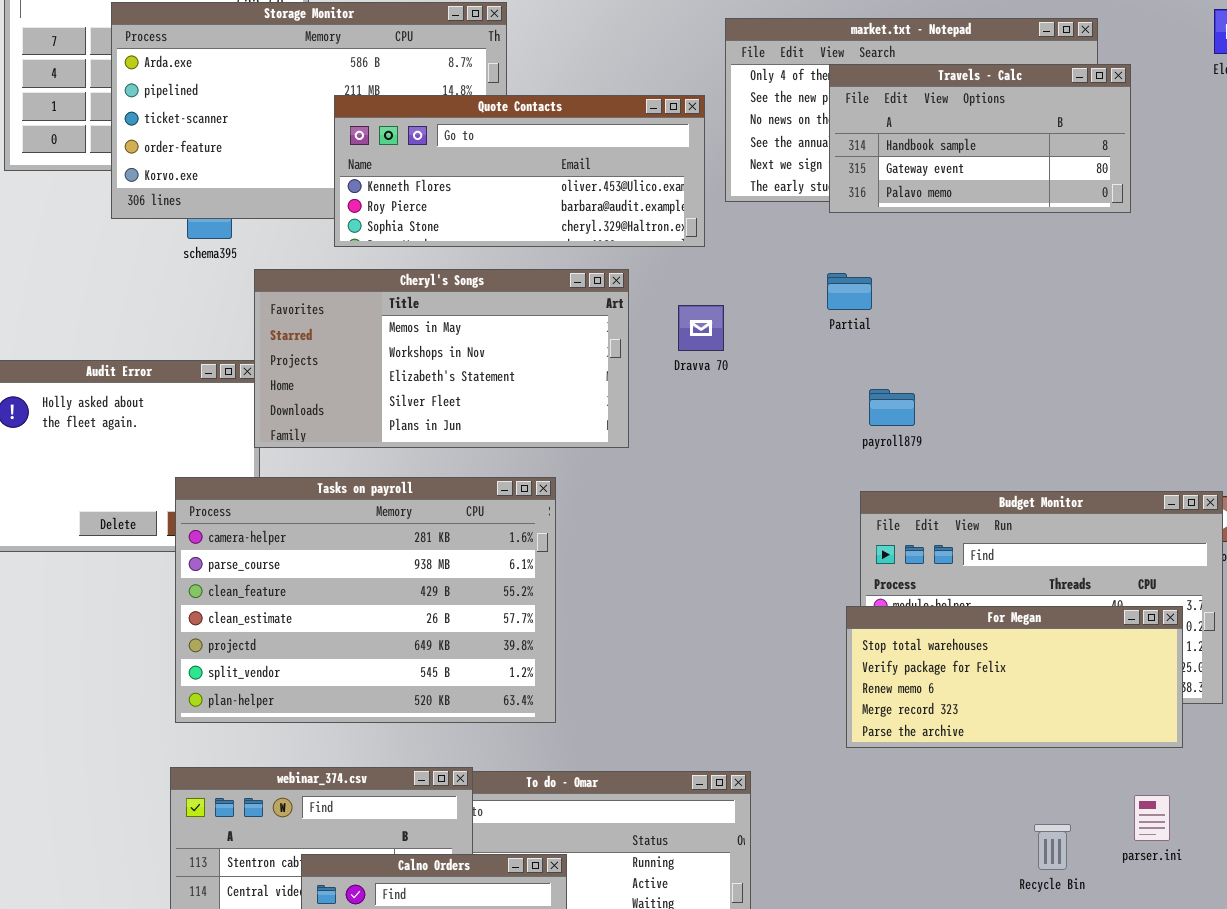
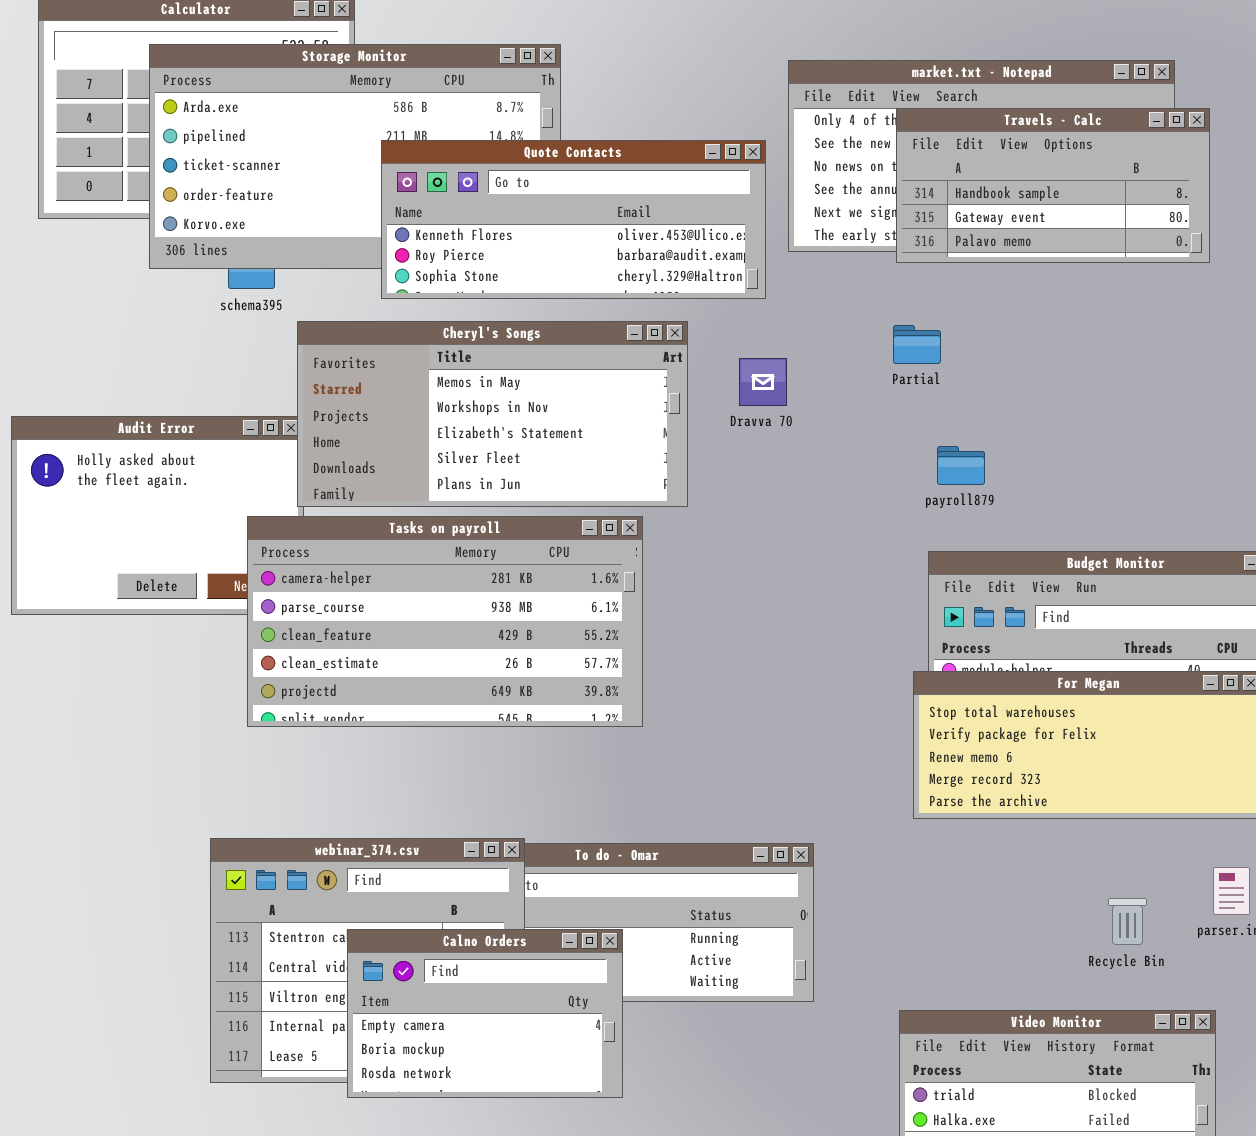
Tasks on payroll: [175,477,556,723] -> [247,516,643,727], moved, resized

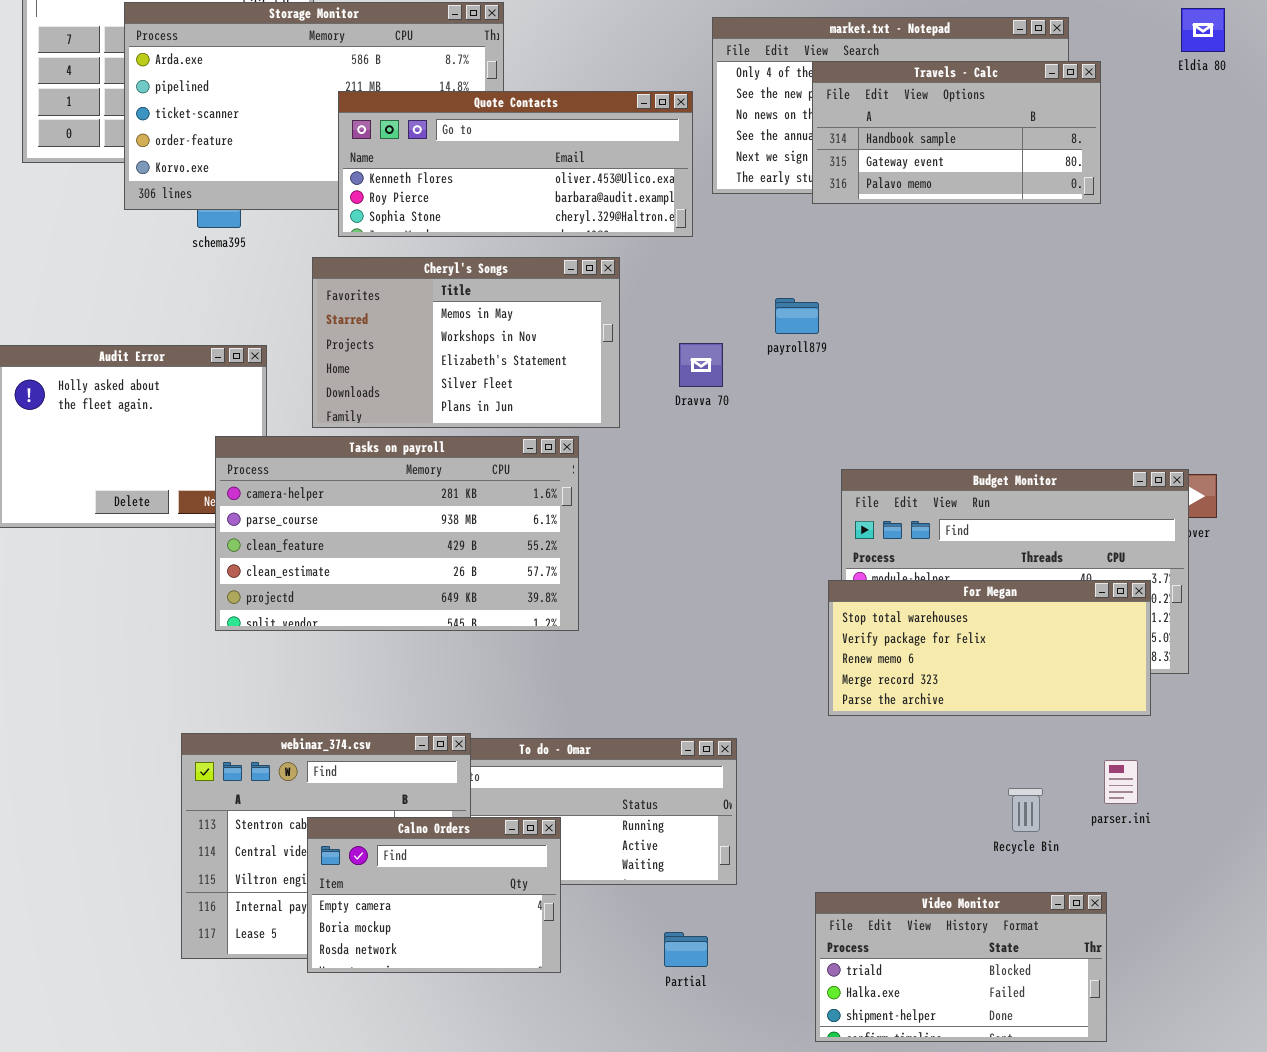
Cheryl's Songs: [297,321,688,507] -> [312,257,620,428], resized
Partial: [893,325,941,364] -> [664,932,708,967], moved
Dravva 70: [739,358,787,406] -> [679,343,723,387], moved
payroll879: [937,446,985,485] -> [775,298,819,334], moved

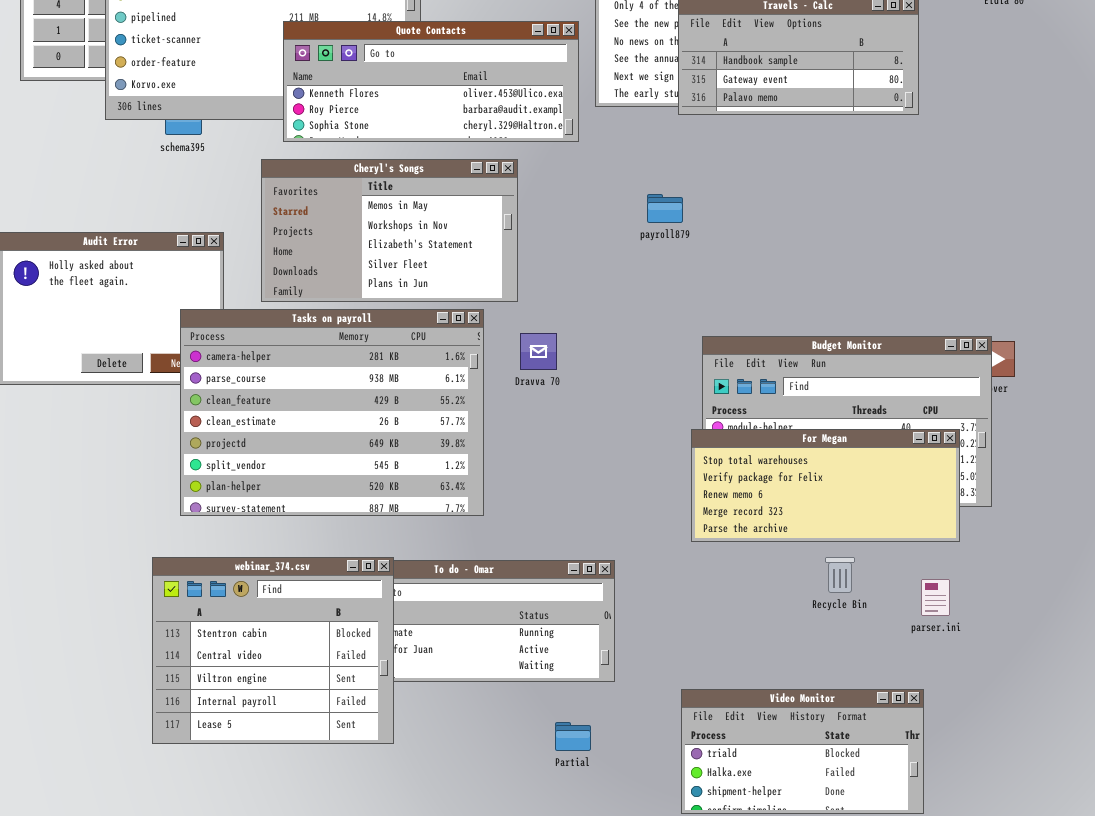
Dravva 70: [679,343,723,387] -> [520,333,557,370], moved
Tasks on payroll: [215,436,579,631] -> [180,309,484,516], resized
Recycle Bin: [1008,788,1043,832] -> [825,557,855,593], moved
Calno Orders: [307,817,561,973] -> none, closed

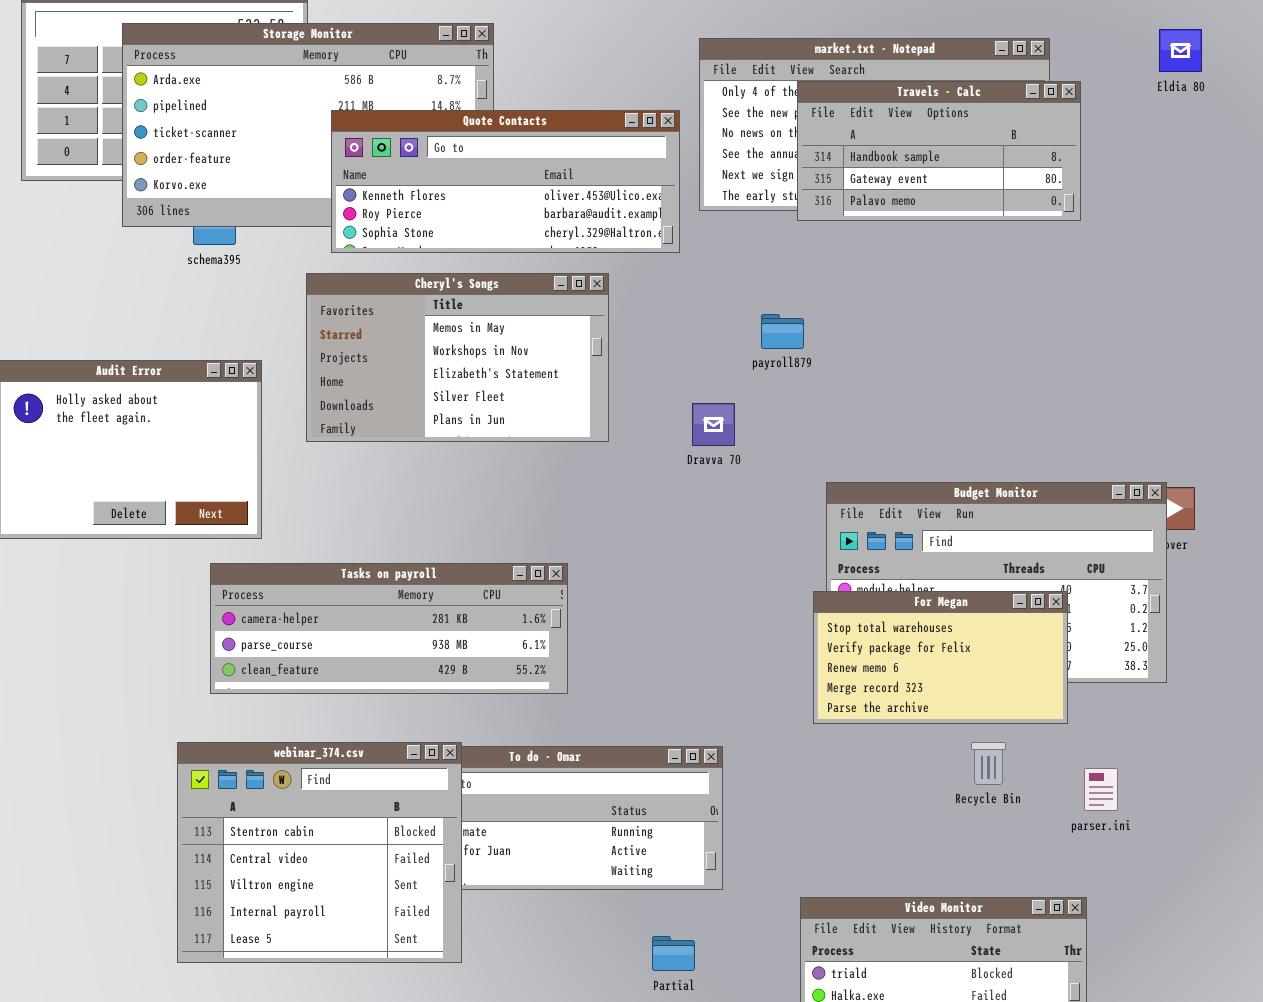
Tasks on payroll: [180,309,484,516] -> [210,563,568,694], resized
Dravva 70: [520,333,557,370] -> [692,403,735,446], moved
For Megan: [691,429,960,542] -> [813,591,1068,724], resized

